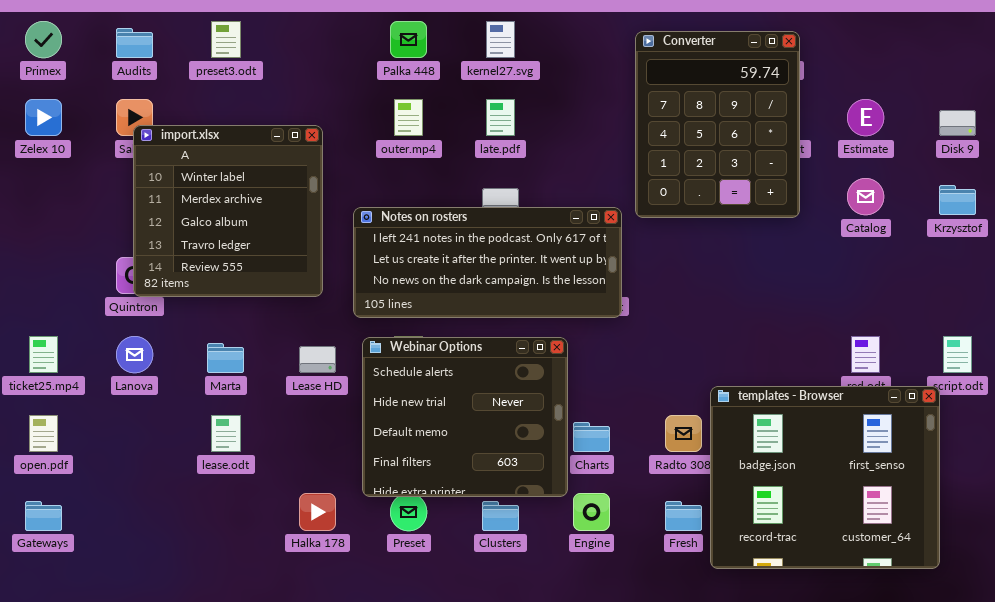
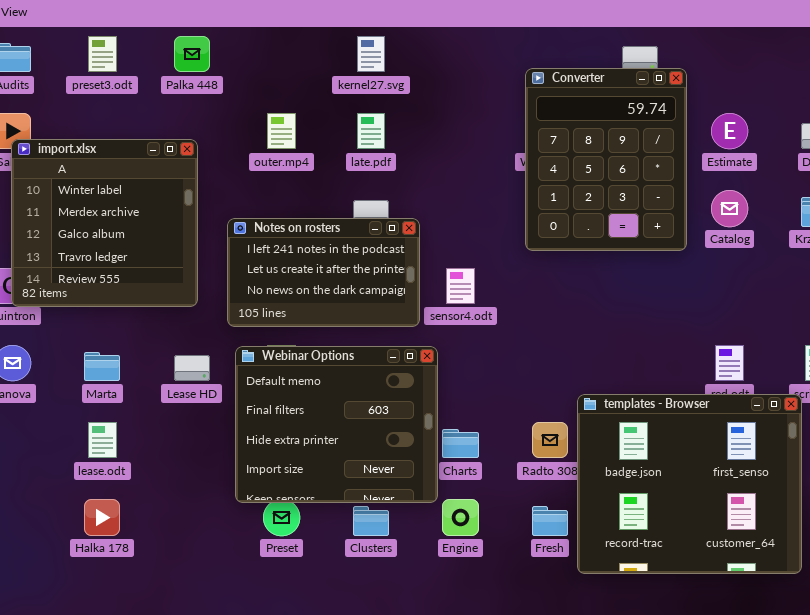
Palka 448: [390,21,427,58] -> [174,36,210,72], moved
Converter: [635,31,800,218] -> [525,68,687,251], moved
Notes on rosters: [353,207,622,318] -> [227,218,420,327], resized
Webinar Options: [362,337,568,497] -> [235,346,438,503], scrolled down 2 rows
Halka 178: [299,493,336,531] -> [84,499,120,536], moved

